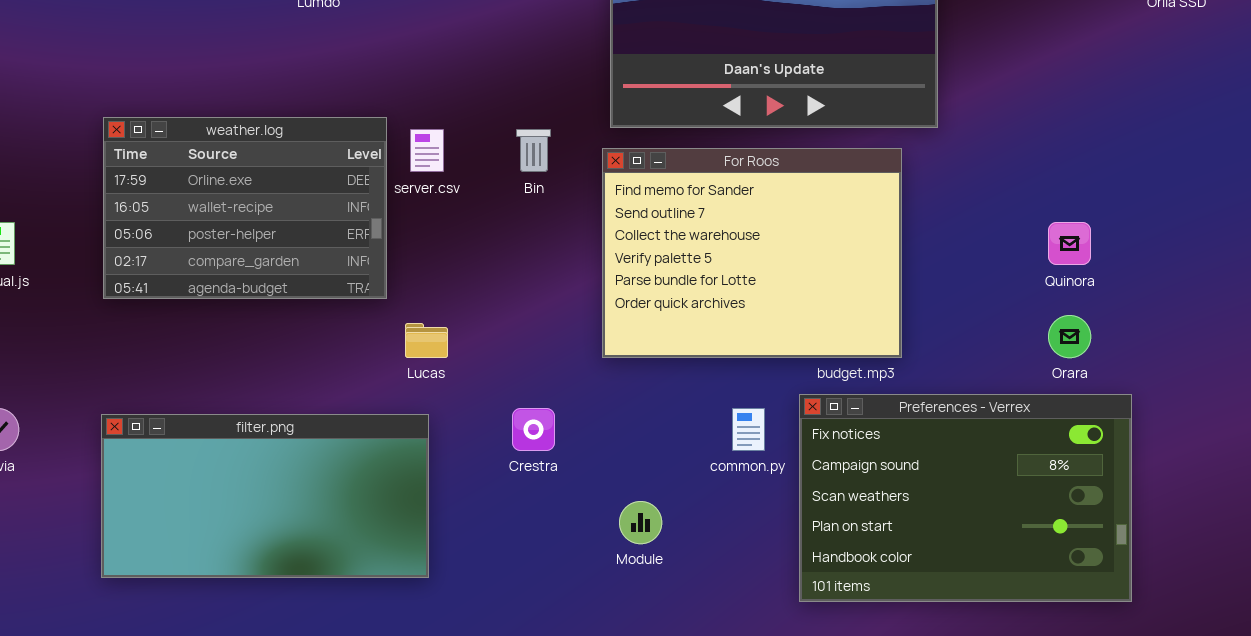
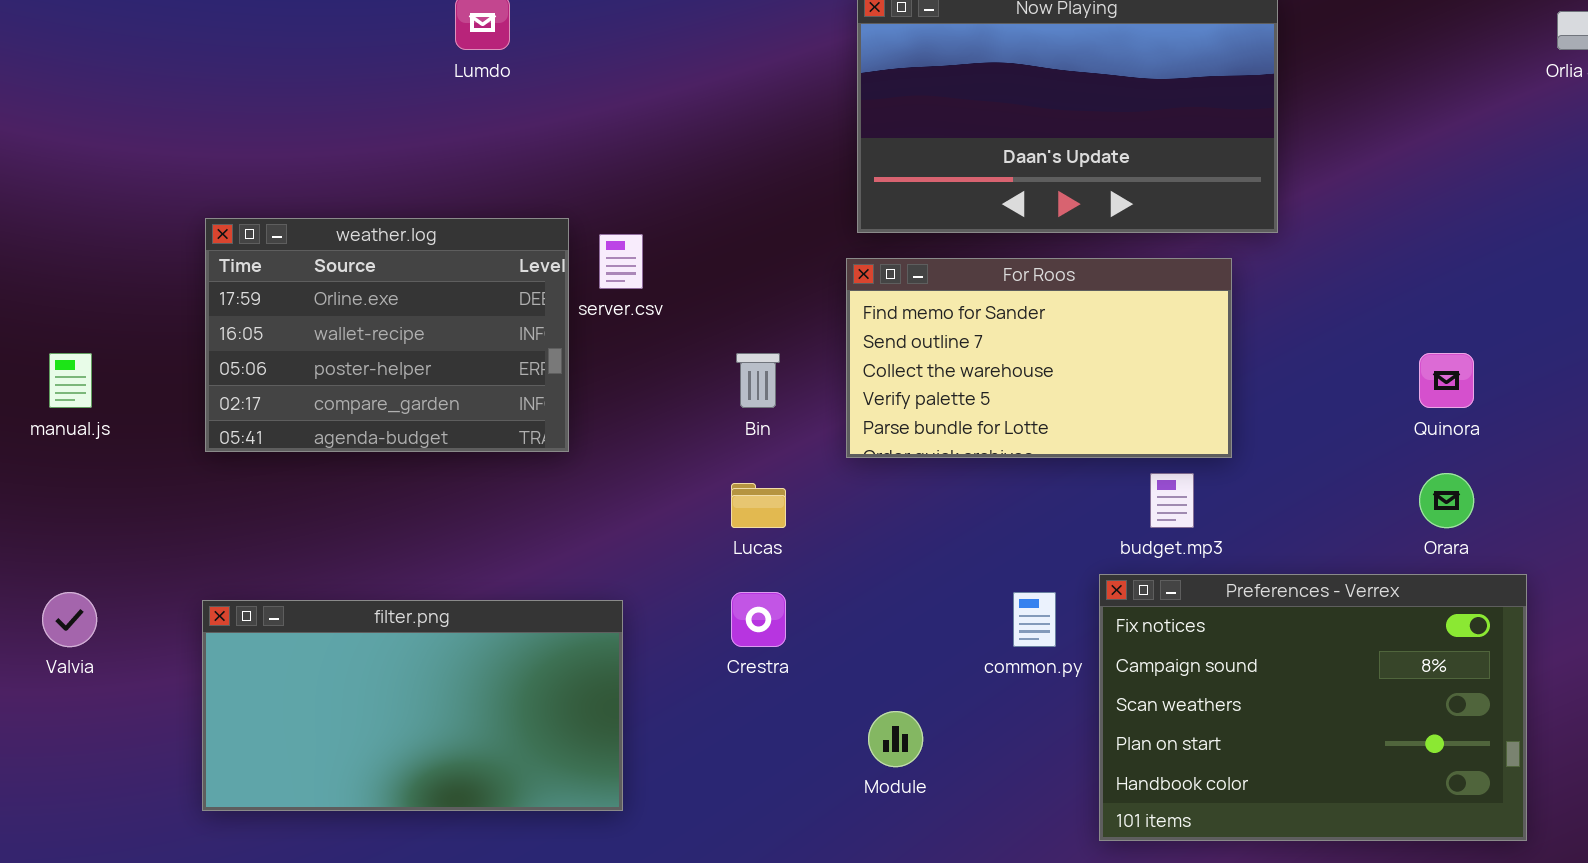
Bin: [516,129,551,172] -> [736,353,780,408], moved
For Roos: [602,148,902,358] -> [846,258,1232,458], resized
Lucas: [405,323,448,358] -> [731,483,786,528], moved

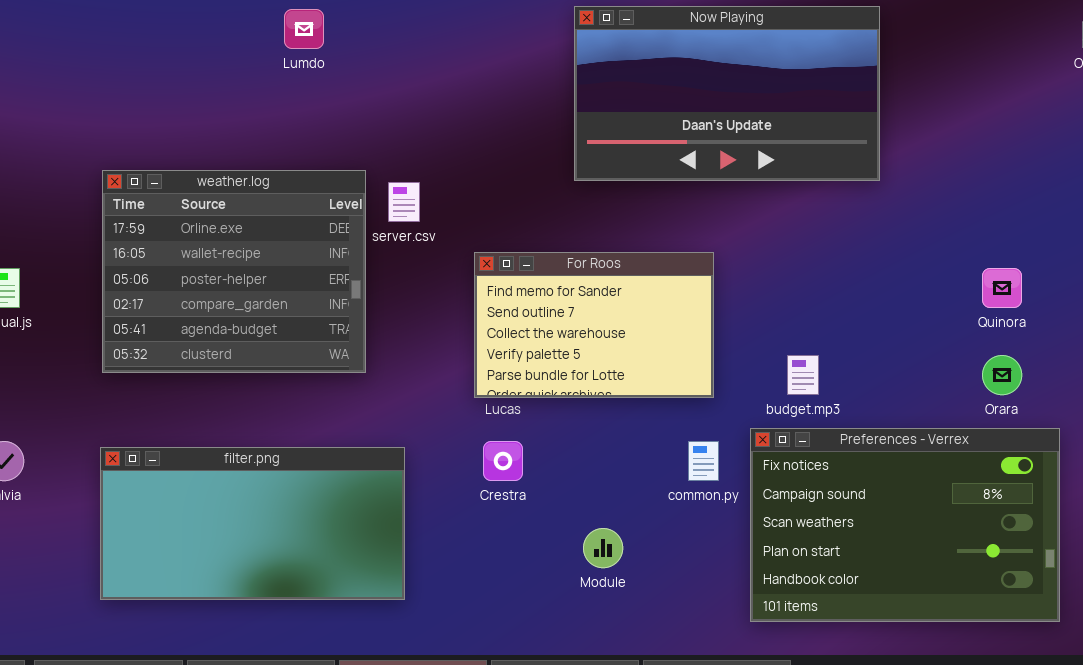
weather.log: [205,218,569,452] -> [102,170,366,373], resized
For Roos: [846,258,1232,458] -> [474,252,714,398], moved, resized

